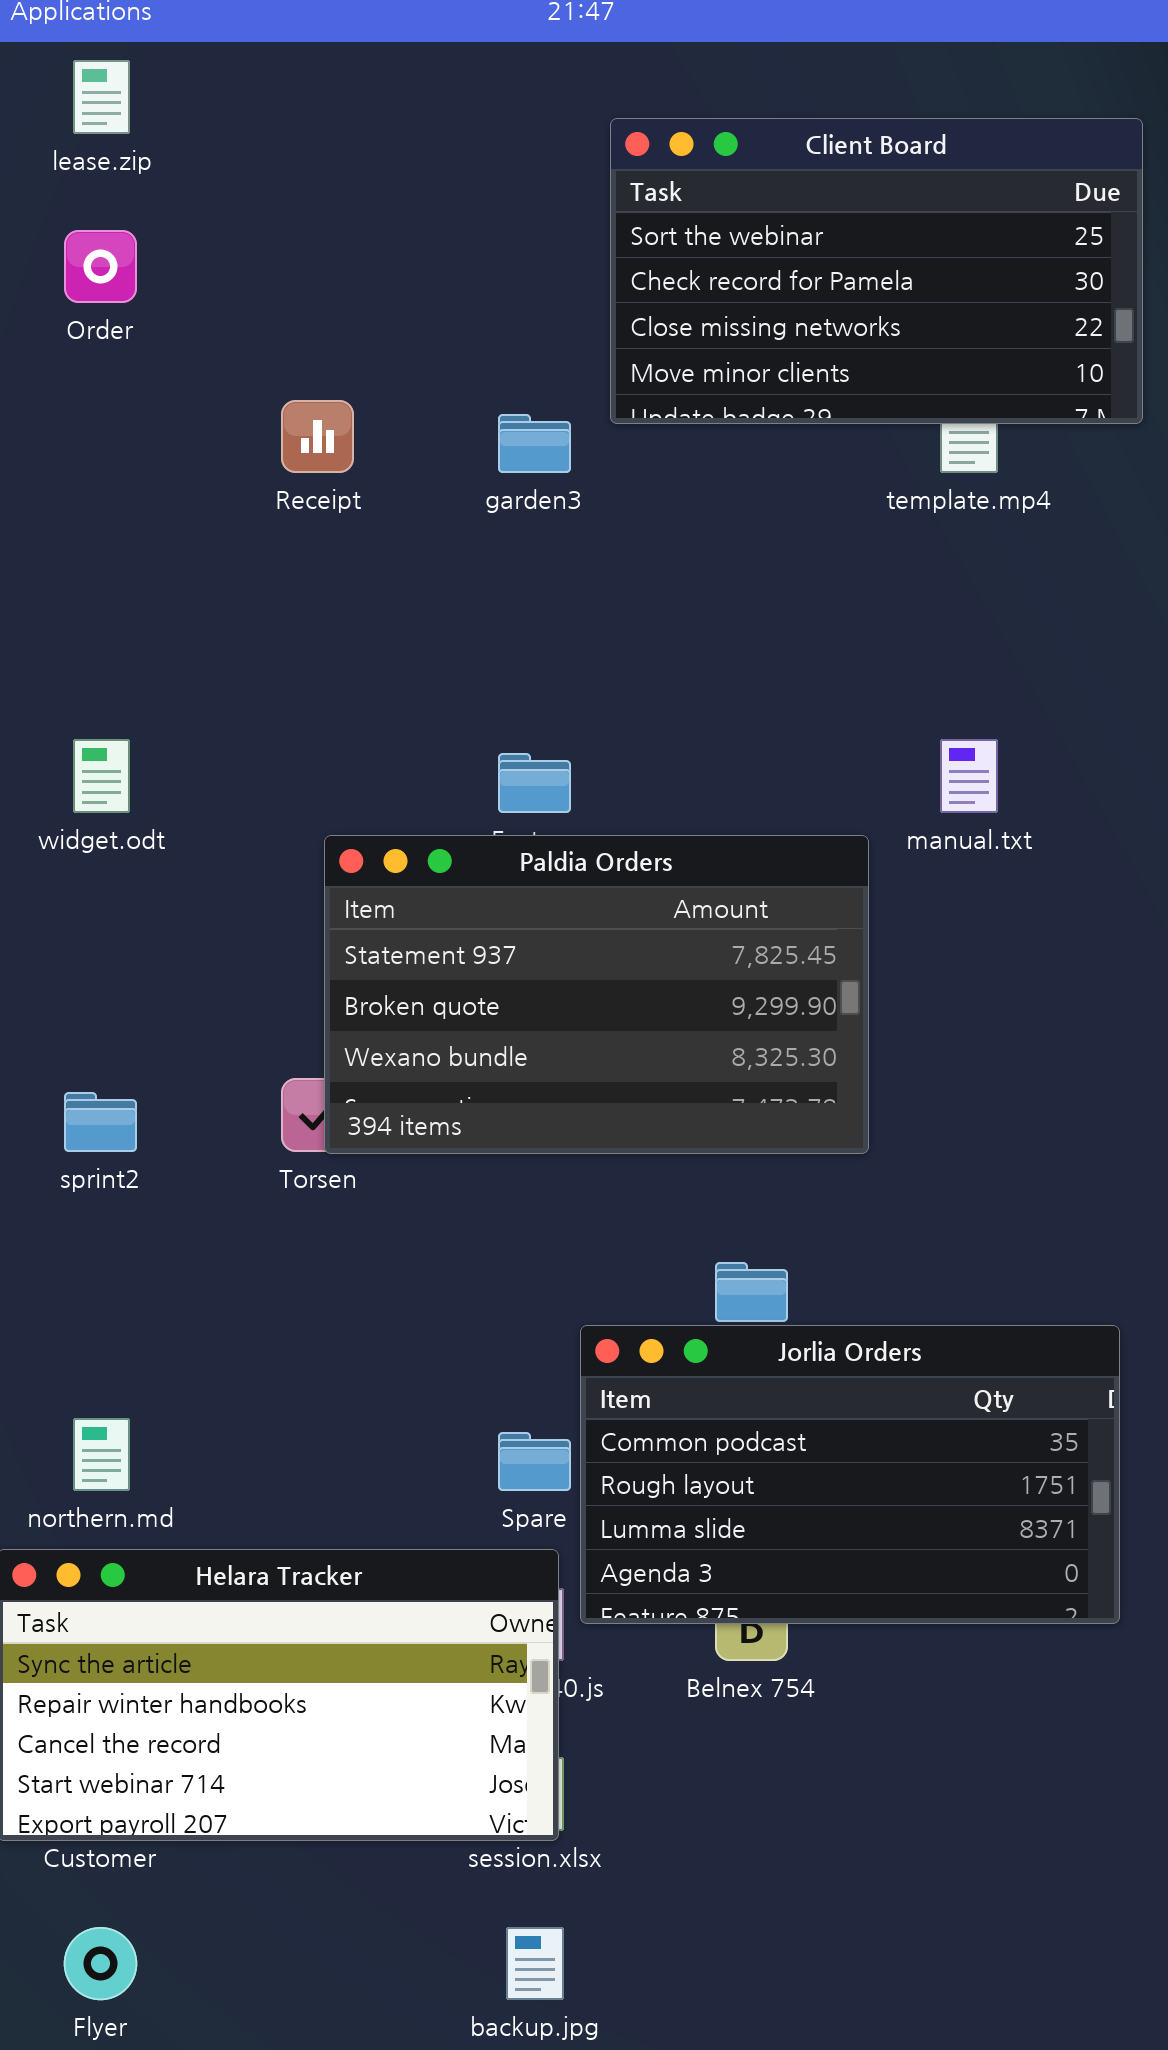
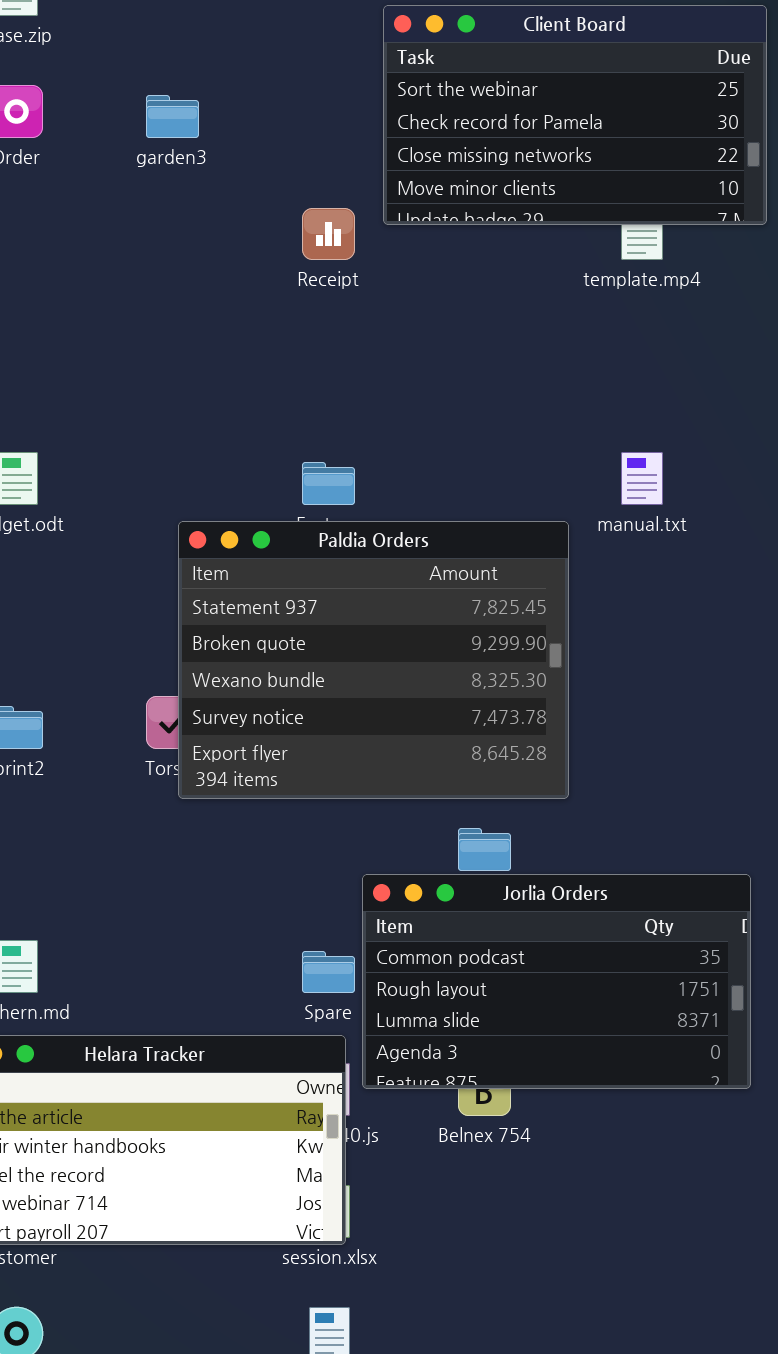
Receipt: [281,400,354,473] -> [302,208,355,260], moved
garden3: [498,414,571,473] -> [146,95,199,138], moved
Paldia Orders: [324,835,869,1154] -> [178,521,569,799], resized

